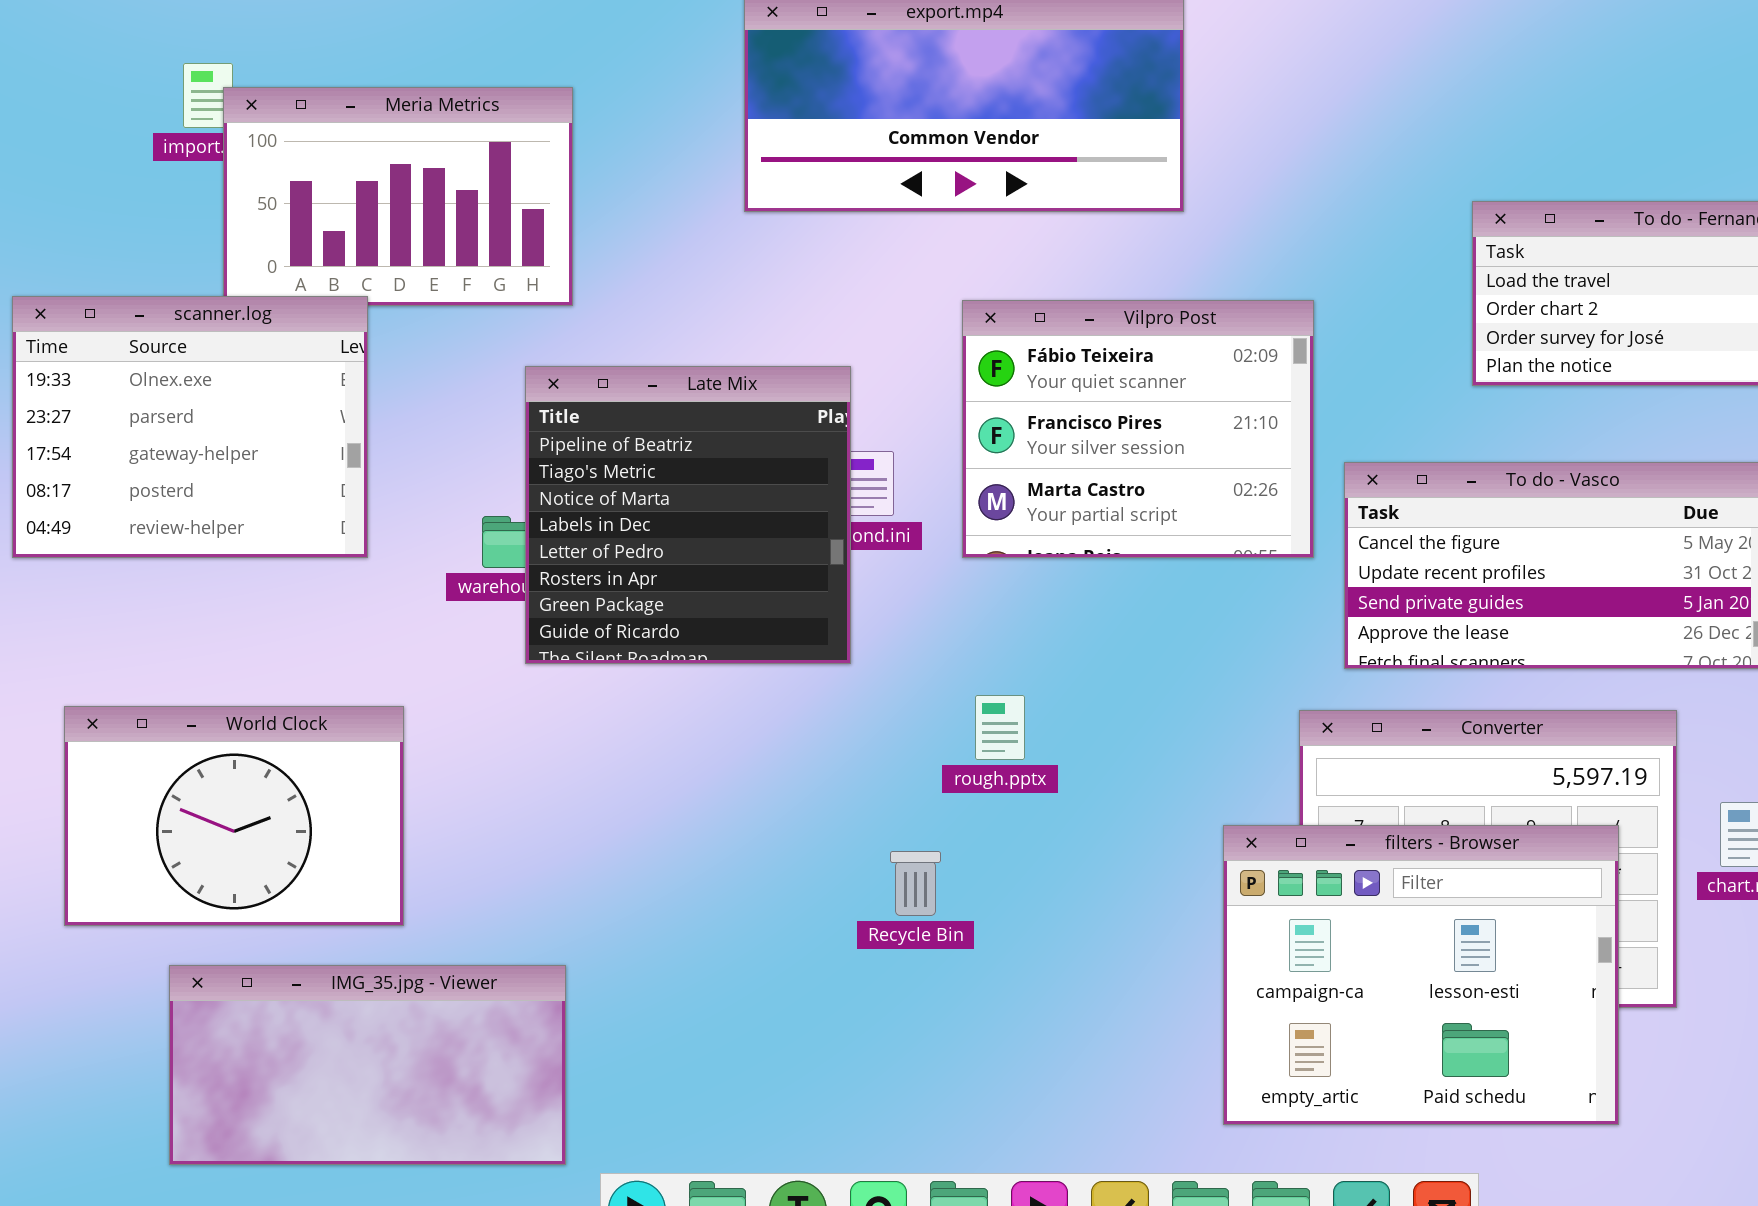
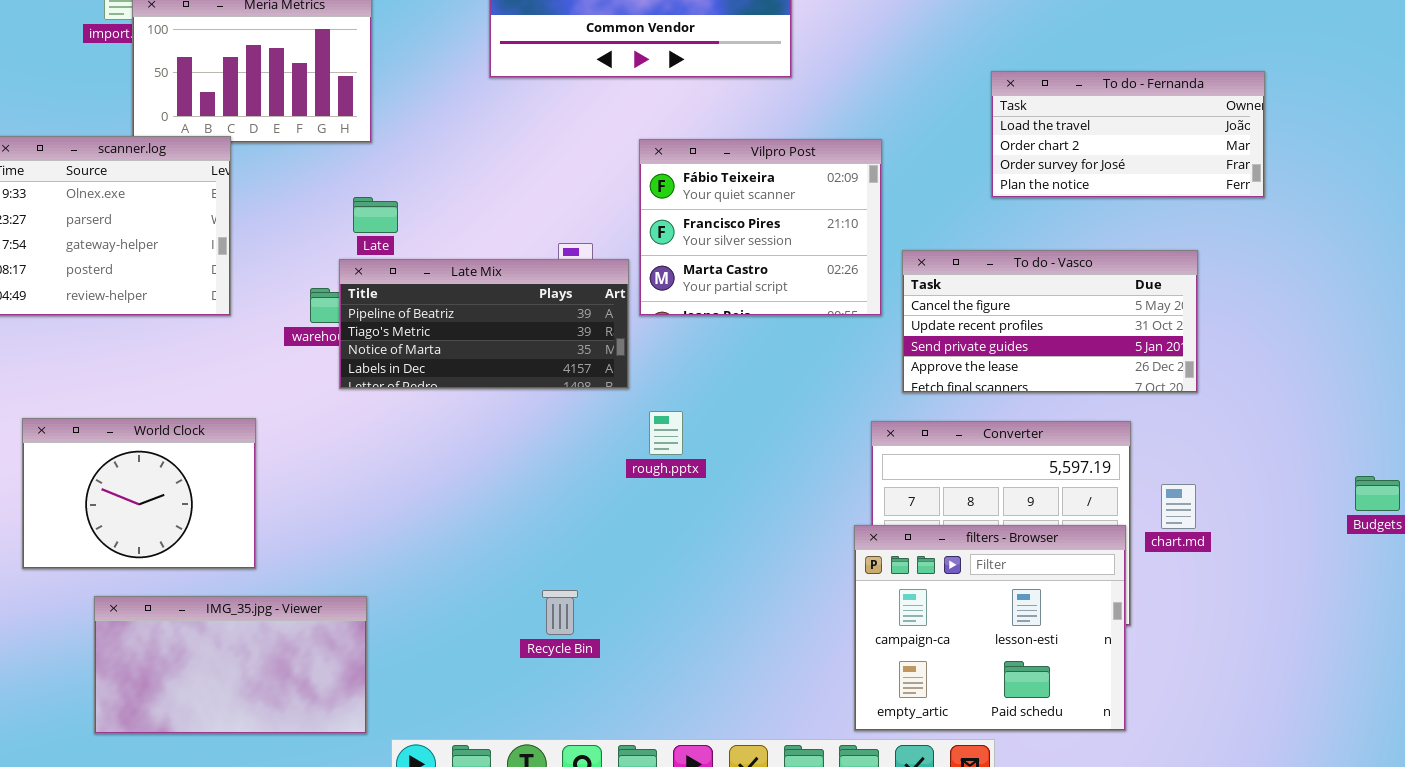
Late Mix: [525,366,851,664] -> [339,259,629,389], resized
filters - Browser: [1223,825,1619,1125] -> [854,525,1126,731], moved
Recycle Bin: [890,851,941,916] -> [542,590,578,635], moved

